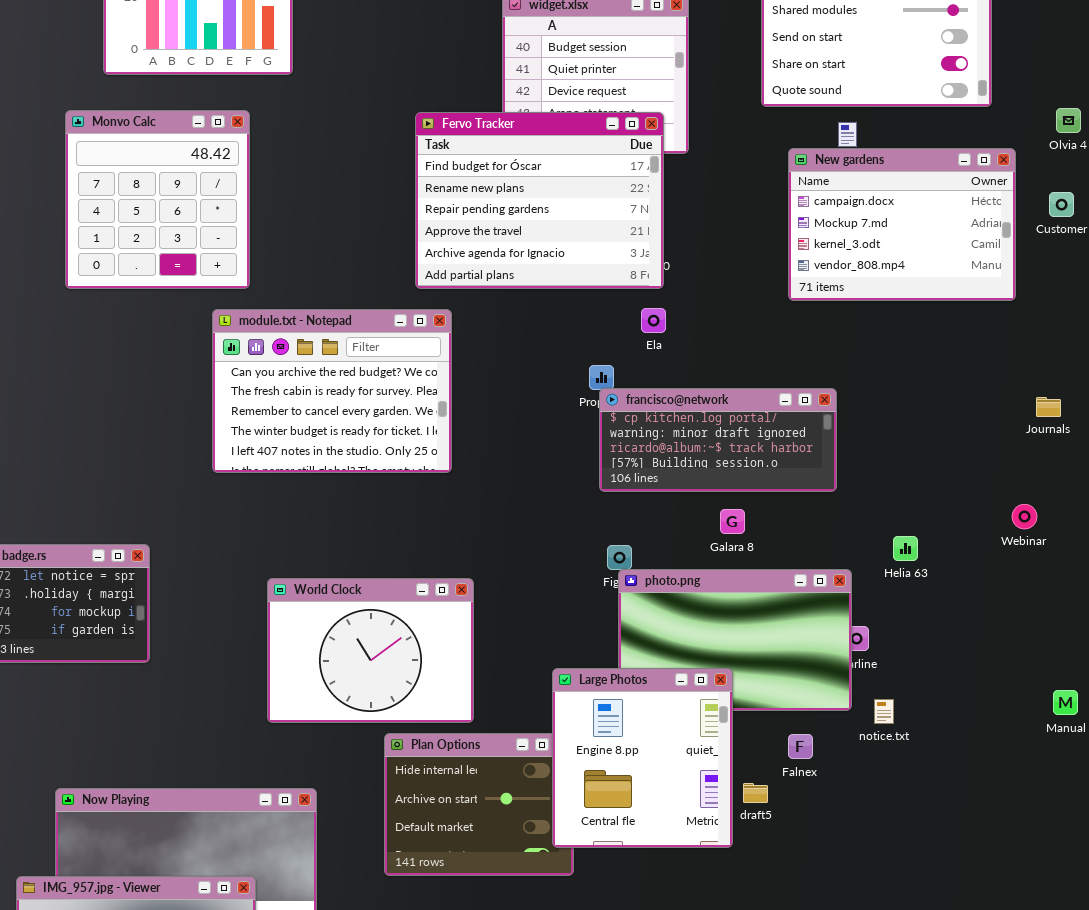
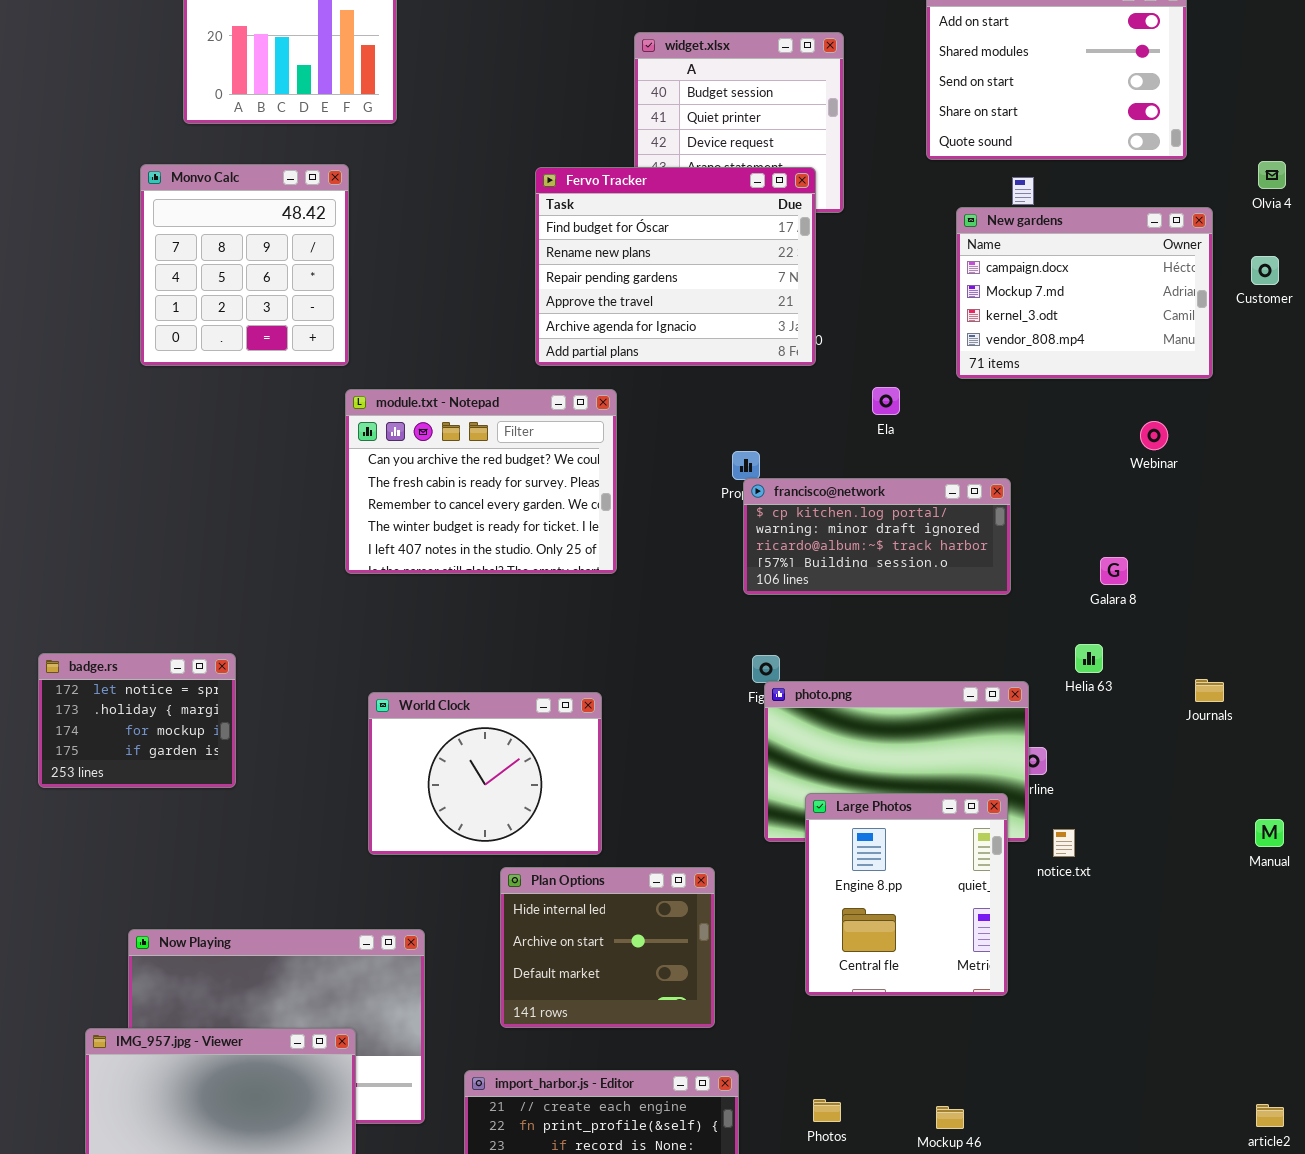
Ela: [641,308,666,333] -> [872,387,900,415], moved
module.txt - Notepad: [212,309,452,473] -> [345,389,617,574], moved
Journals: [1036,397,1061,417] -> [1195,679,1224,702], moved
Webinar: [1012,504,1037,529] -> [1140,421,1168,450], moved
Galara 8: [720,509,745,534] -> [1100,557,1128,585], moved
Large Photos: [552,668,733,848] -> [805,793,1008,996], moved

